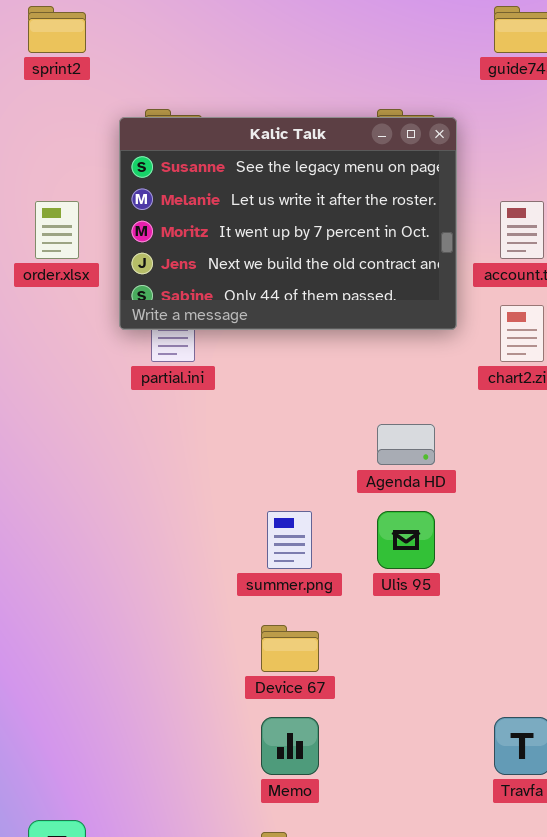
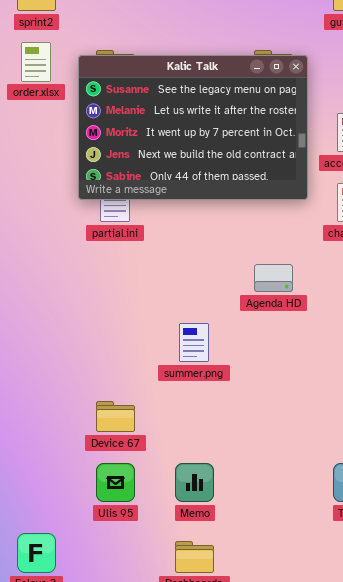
order.xlsx: [35,201,79,259] -> [21,42,51,82], moved
Ulis 95: [377,511,435,569] -> [96,463,135,502], moved
Device 67: [261,625,319,672] -> [96,401,135,432], moved

